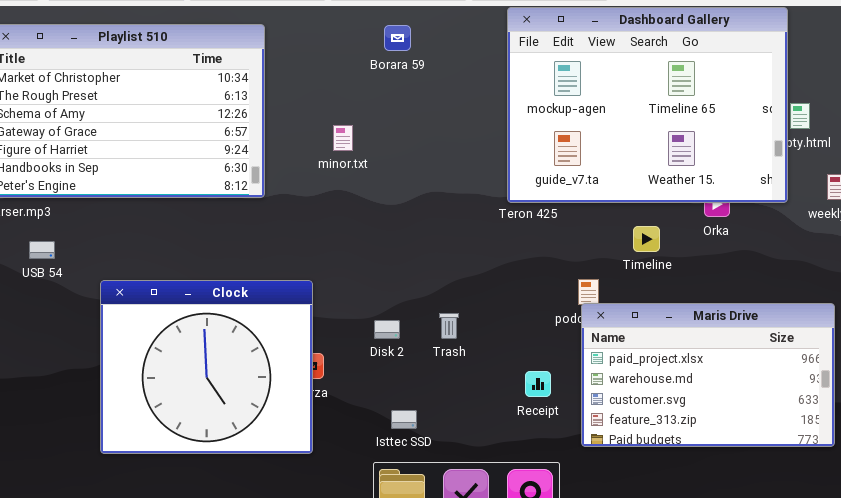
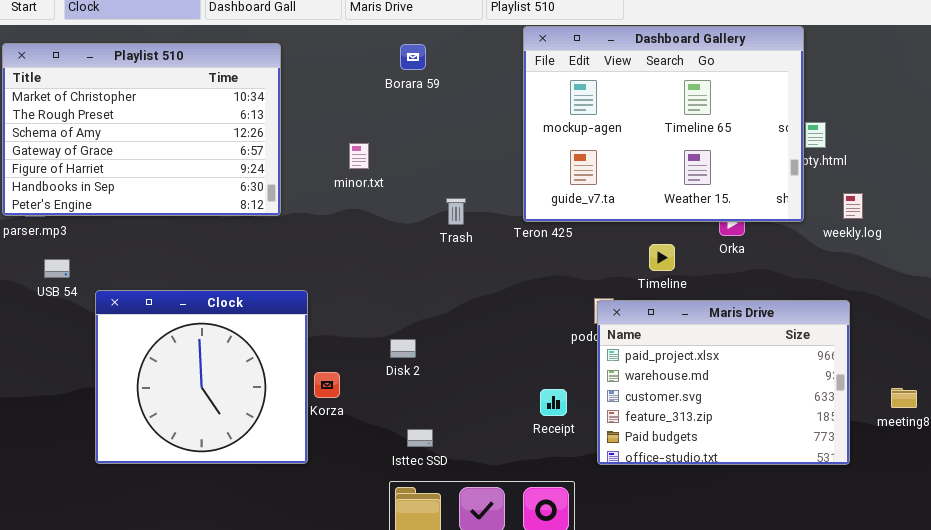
Clock: [100,280,313,454] -> [95,290,308,464], moved
Maris Drive: [581,303,835,447] -> [597,300,850,465], resized
Trash: [439,313,459,339] -> [446,198,466,225], moved

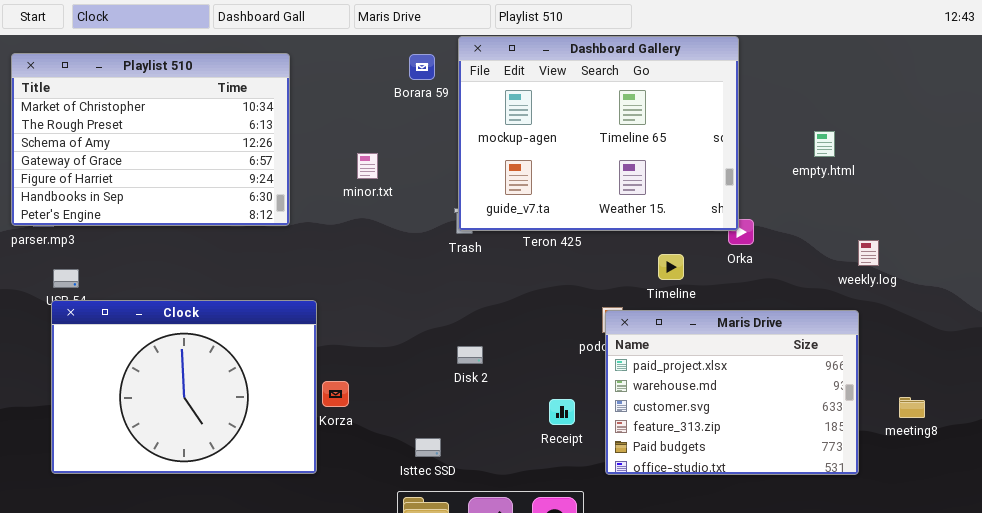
Dashboard Gallery: [523,26,804,222] -> [458,36,739,231], moved
weekly.log: [843,193,863,219] -> [858,240,879,266], moved
Clock: [95,290,308,464] -> [51,300,317,474], resized
Disk 2: [390,339,416,358] -> [457,346,483,364], moved

